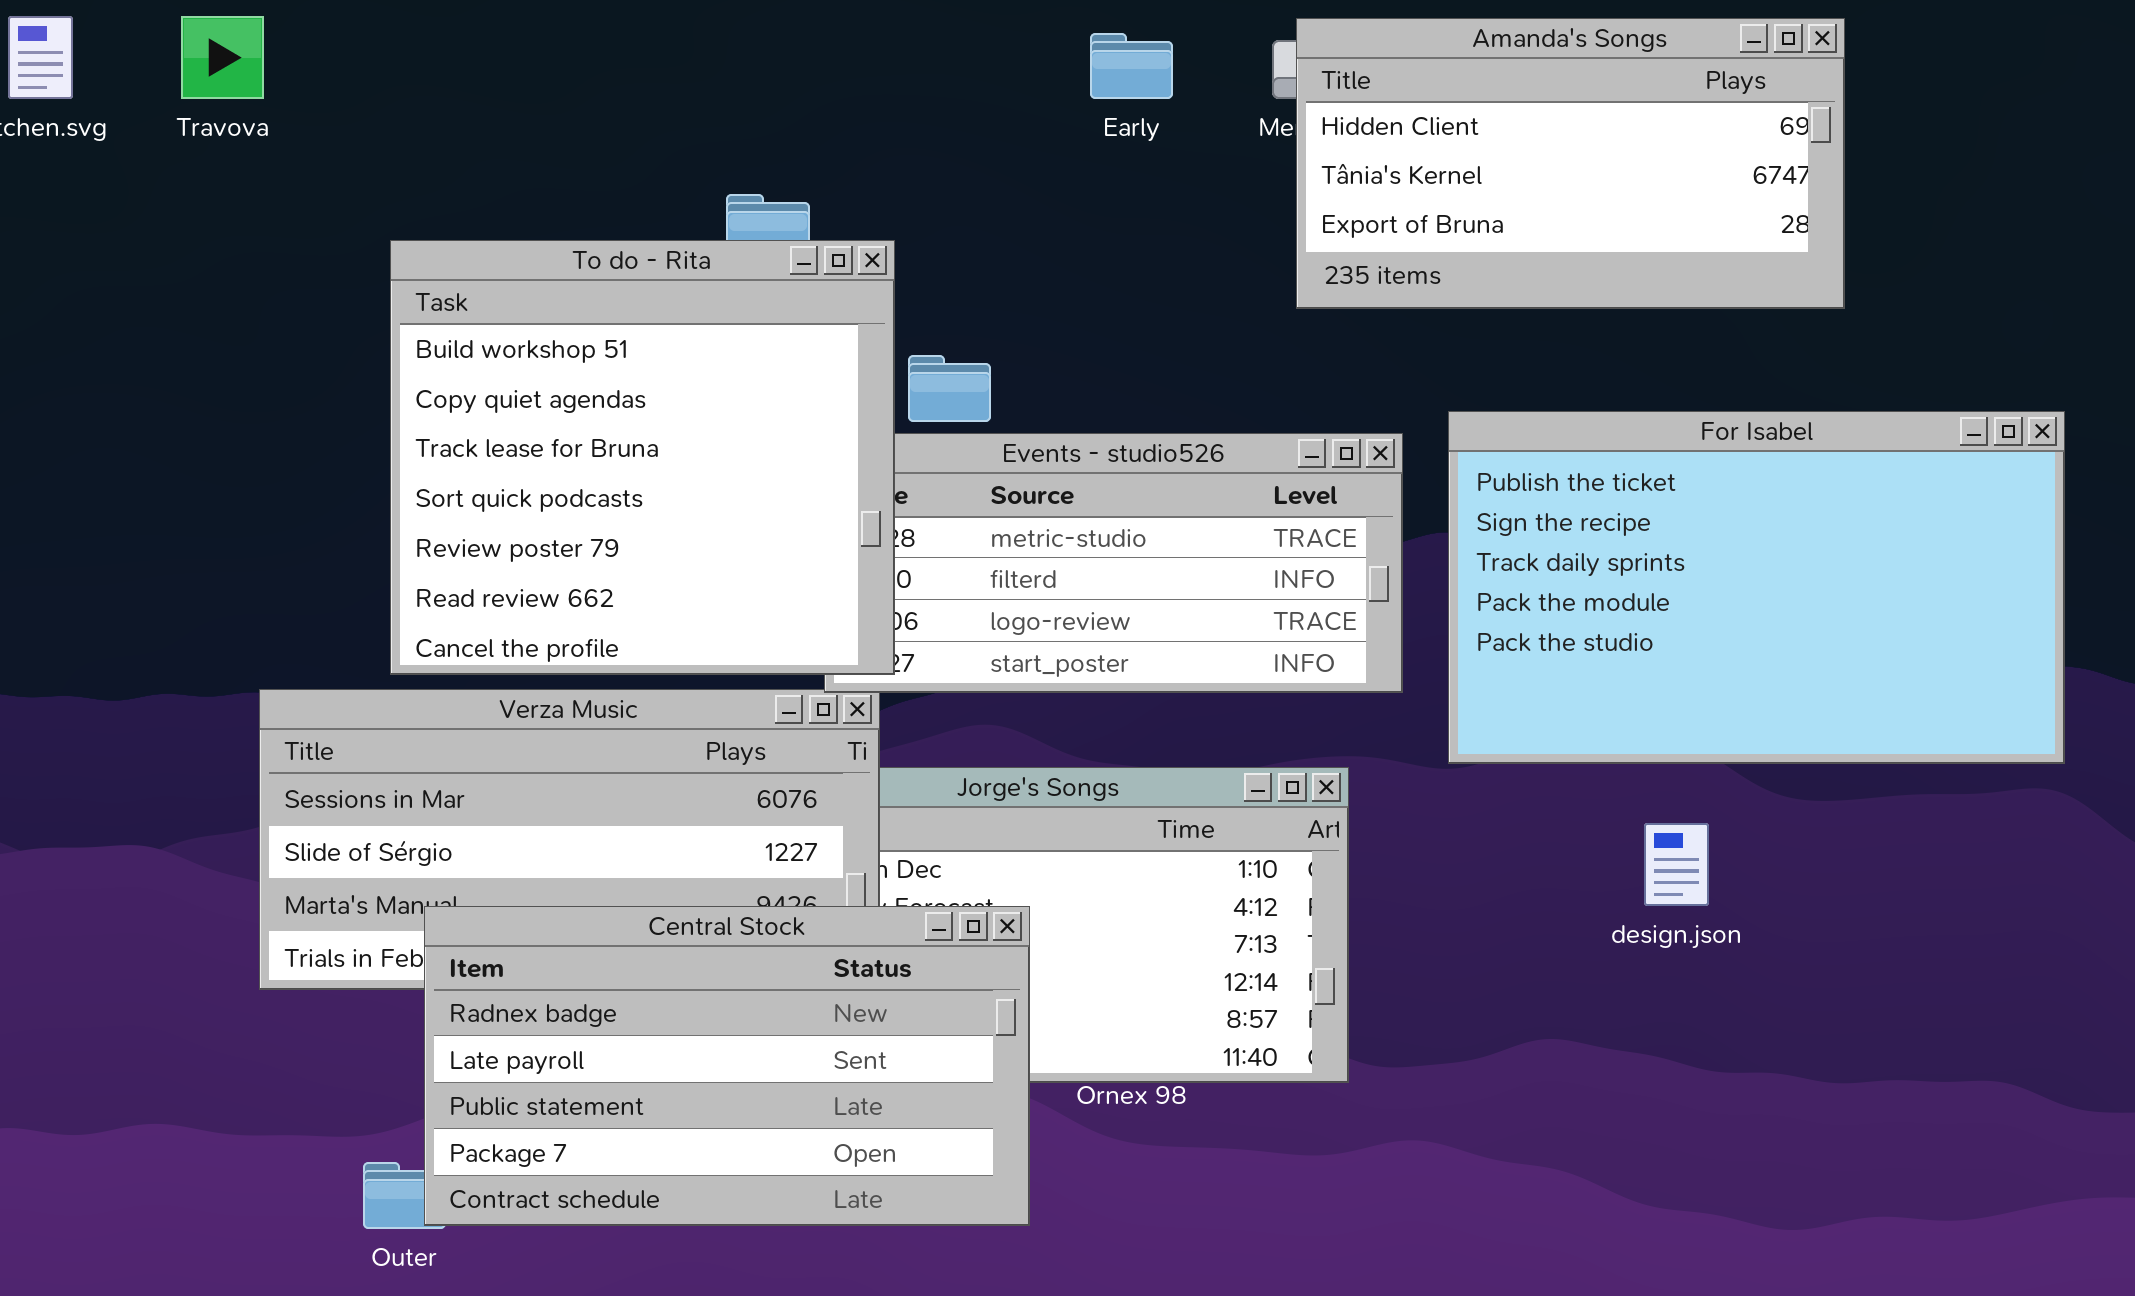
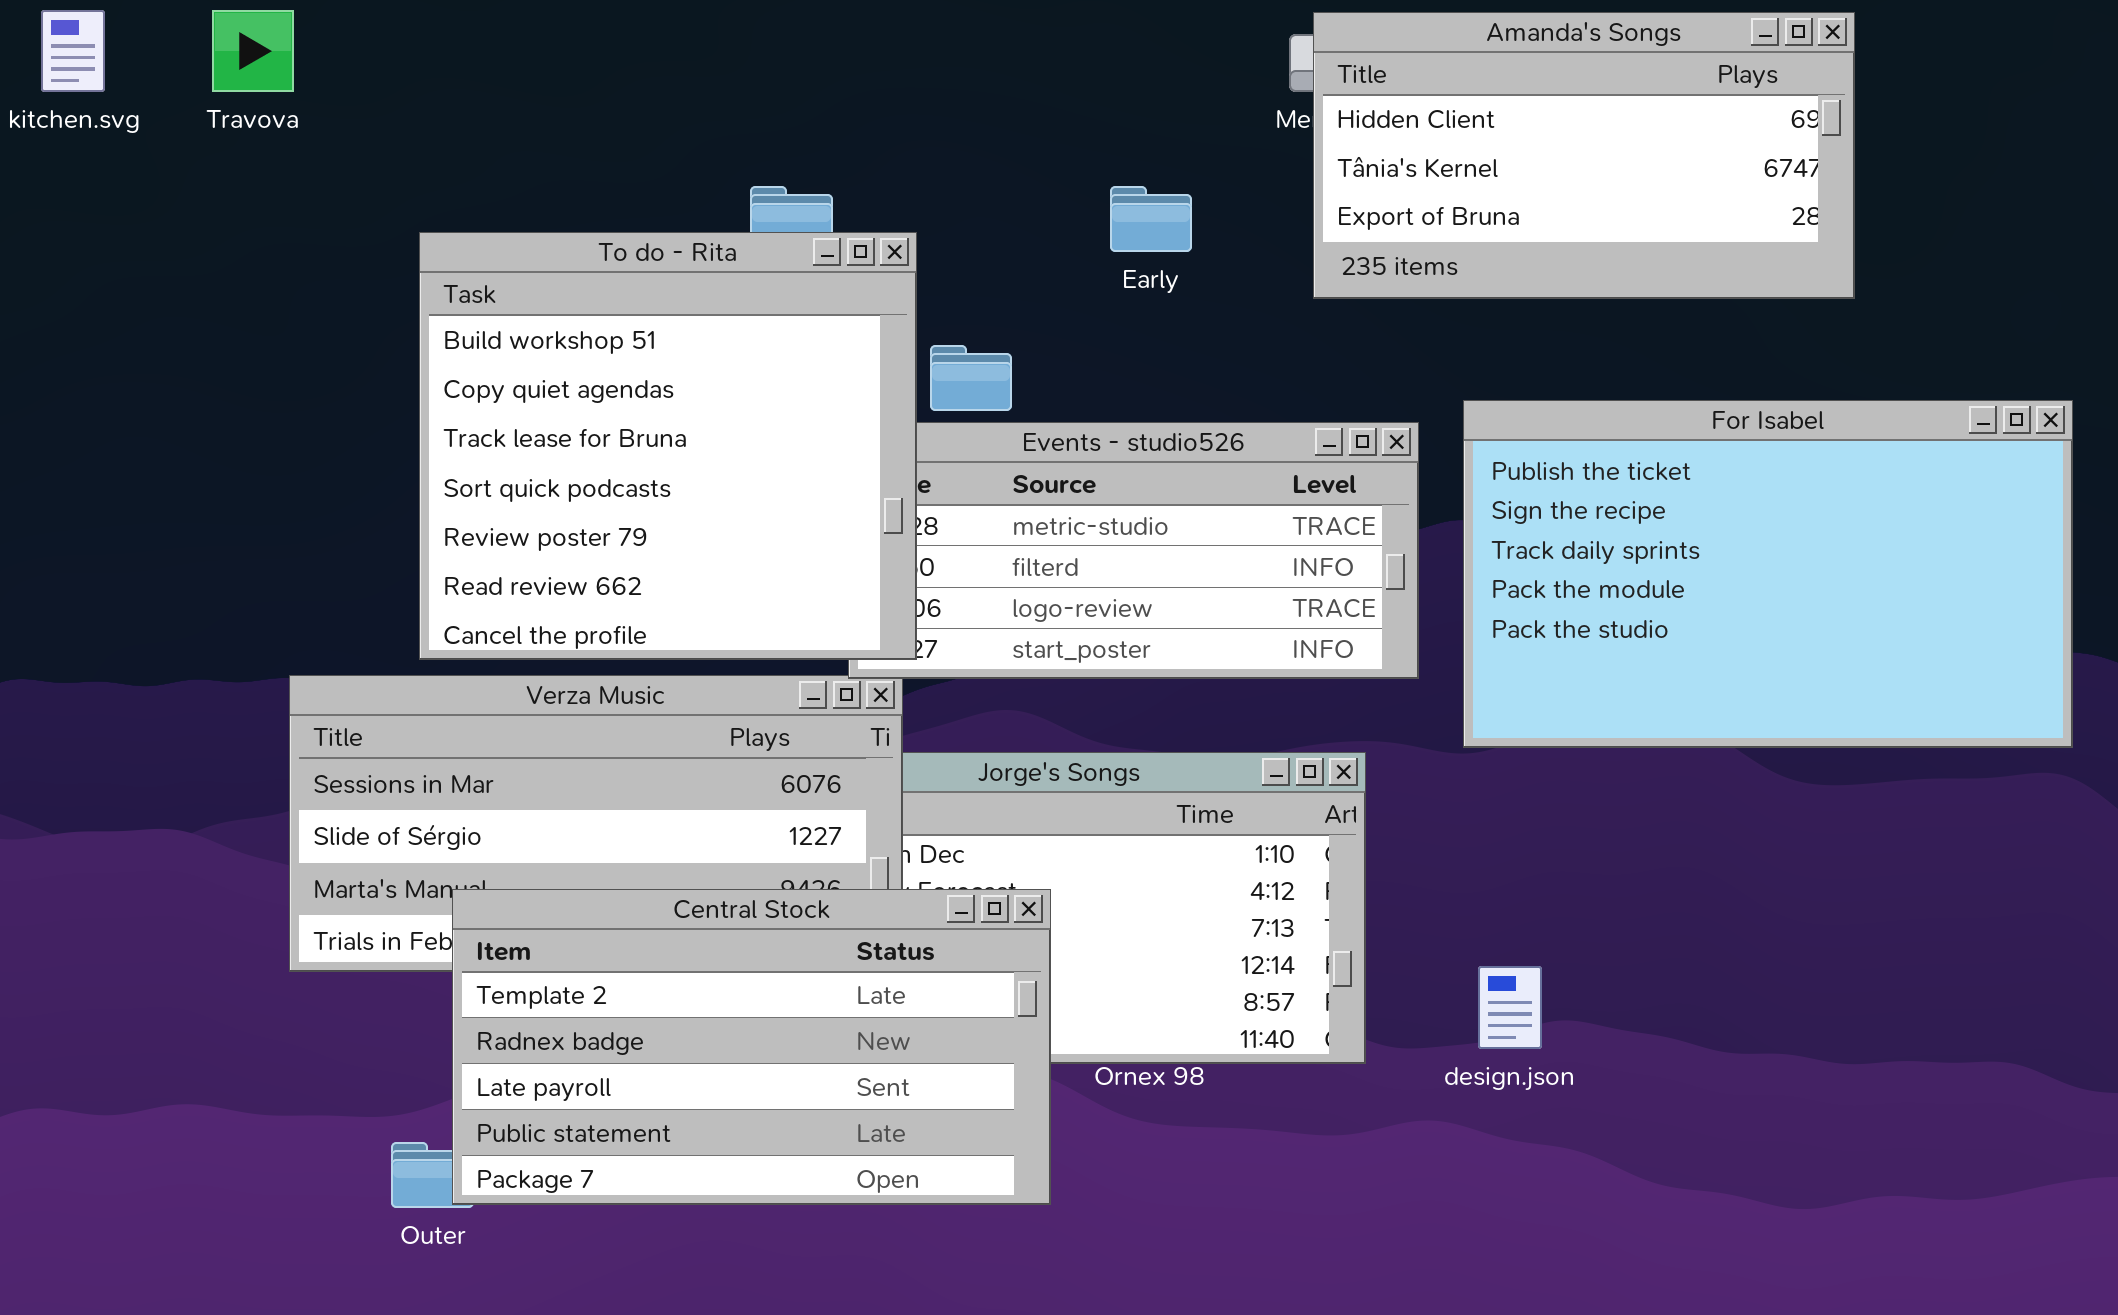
Early: [1090,33,1173,99] -> [1110,186,1192,252], moved
design.json: [1644,823,1709,906] -> [1478,966,1542,1049], moved
Central Stock: [424,906,1030,1226] -> [452,889,1051,1205], scrolled up 1 row

